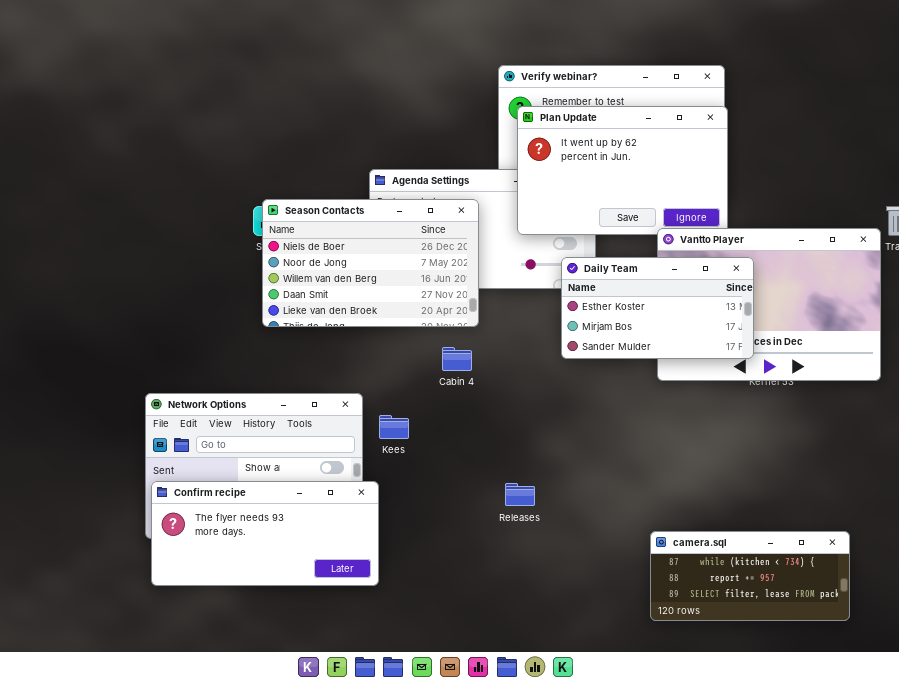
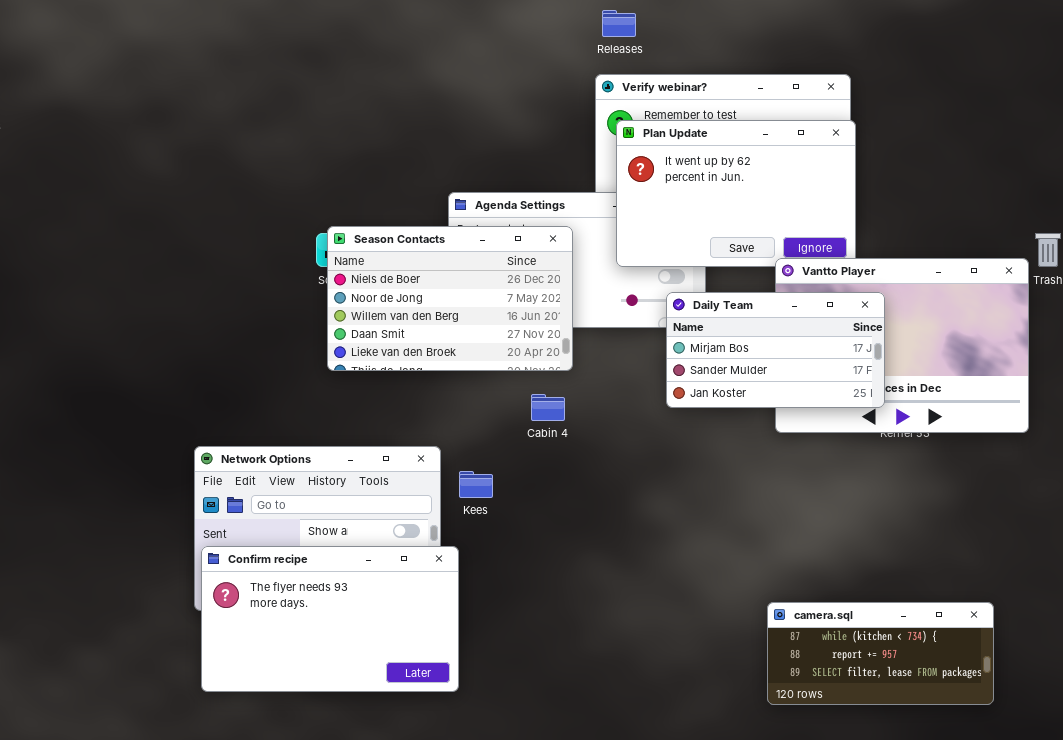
Daily Team: [561,257,754,359] -> [666,292,885,408], scrolled down 1 row
Confirm recipe: [151,481,379,586] -> [201,546,459,692], resized
Releases: [505,483,535,506] -> [602,10,636,37], moved

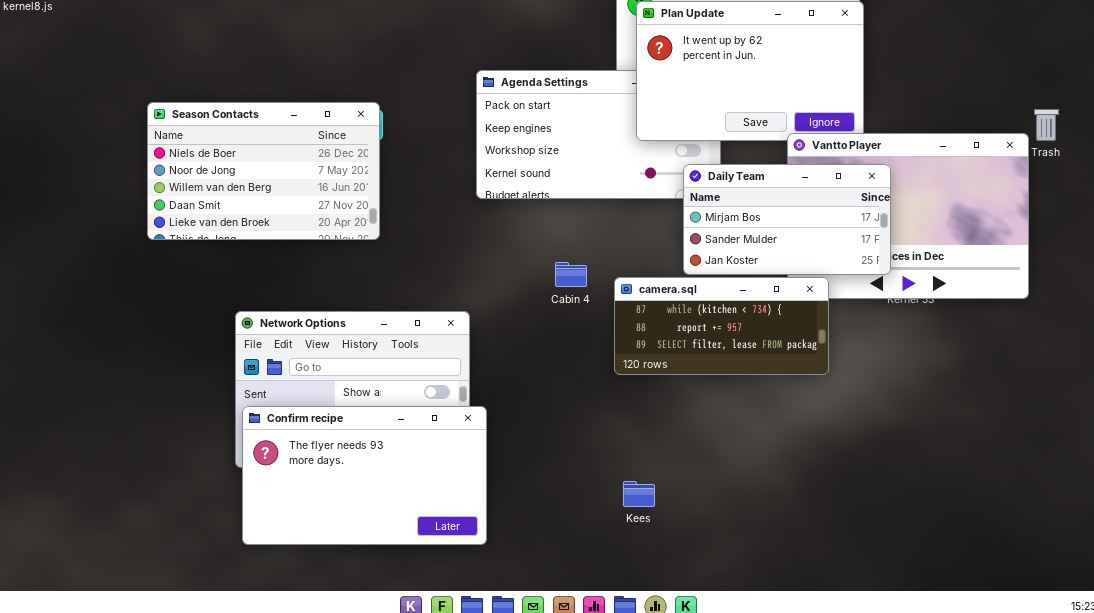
Season Contacts: [327,226,573,371] -> [147,102,380,240], moved
Kees: [459,471,493,498] -> [623,481,655,507], moved
camera.sql: [767,602,994,705] -> [614,277,829,375], moved

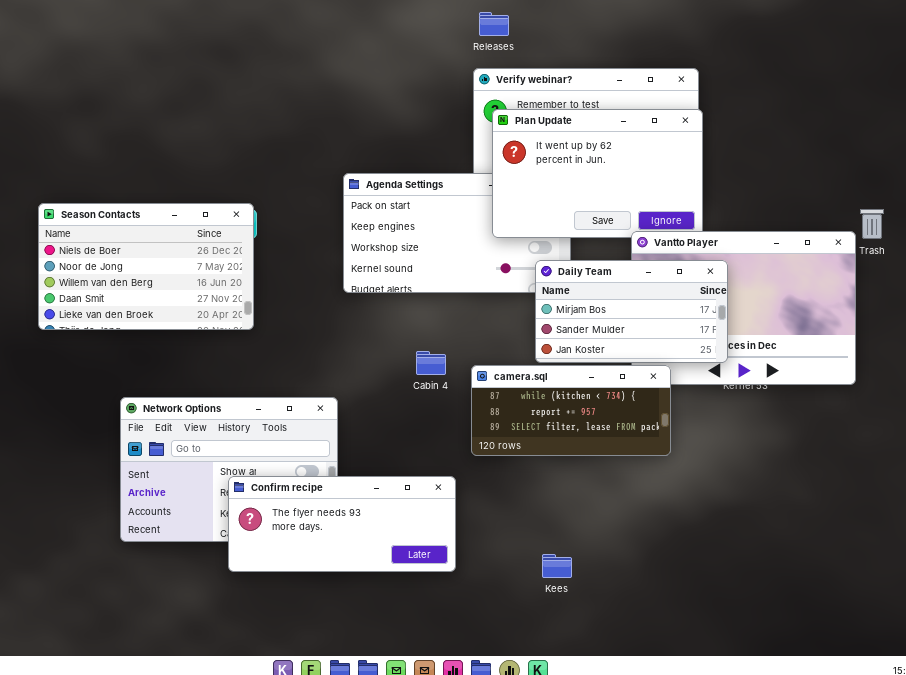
Confirm recipe: [242,406,487,545] -> [228,476,456,572], moved, resized
Kees: [623,481,655,507] -> [542,554,572,578], moved

